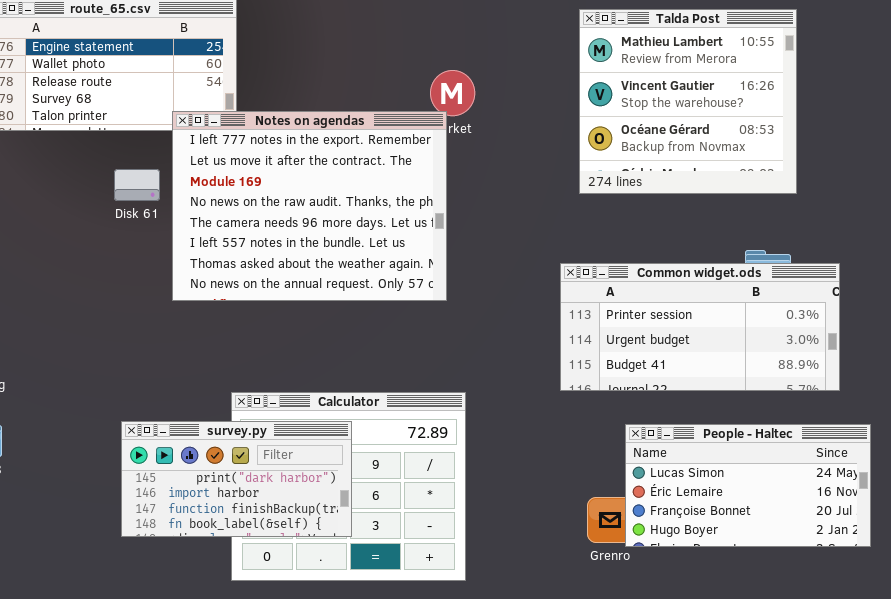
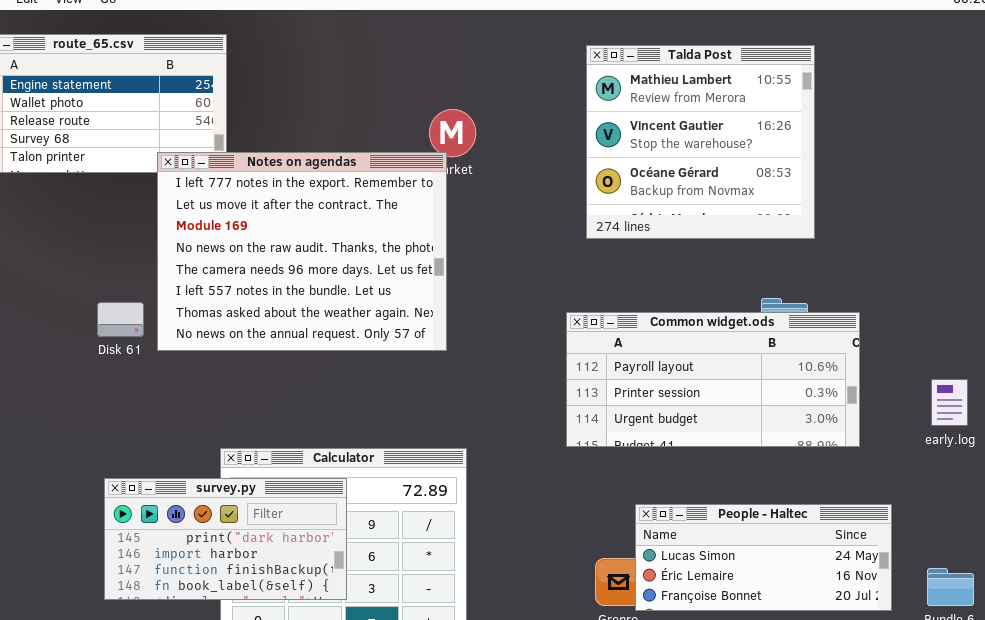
Disk 61: [114,169,160,201] -> [97,302,144,337], moved
Common widget.ods: [560,263,840,391] -> [566,312,860,447], scrolled up 1 row
People - Haltec: [625,424,871,547] -> [635,504,892,611], resized

